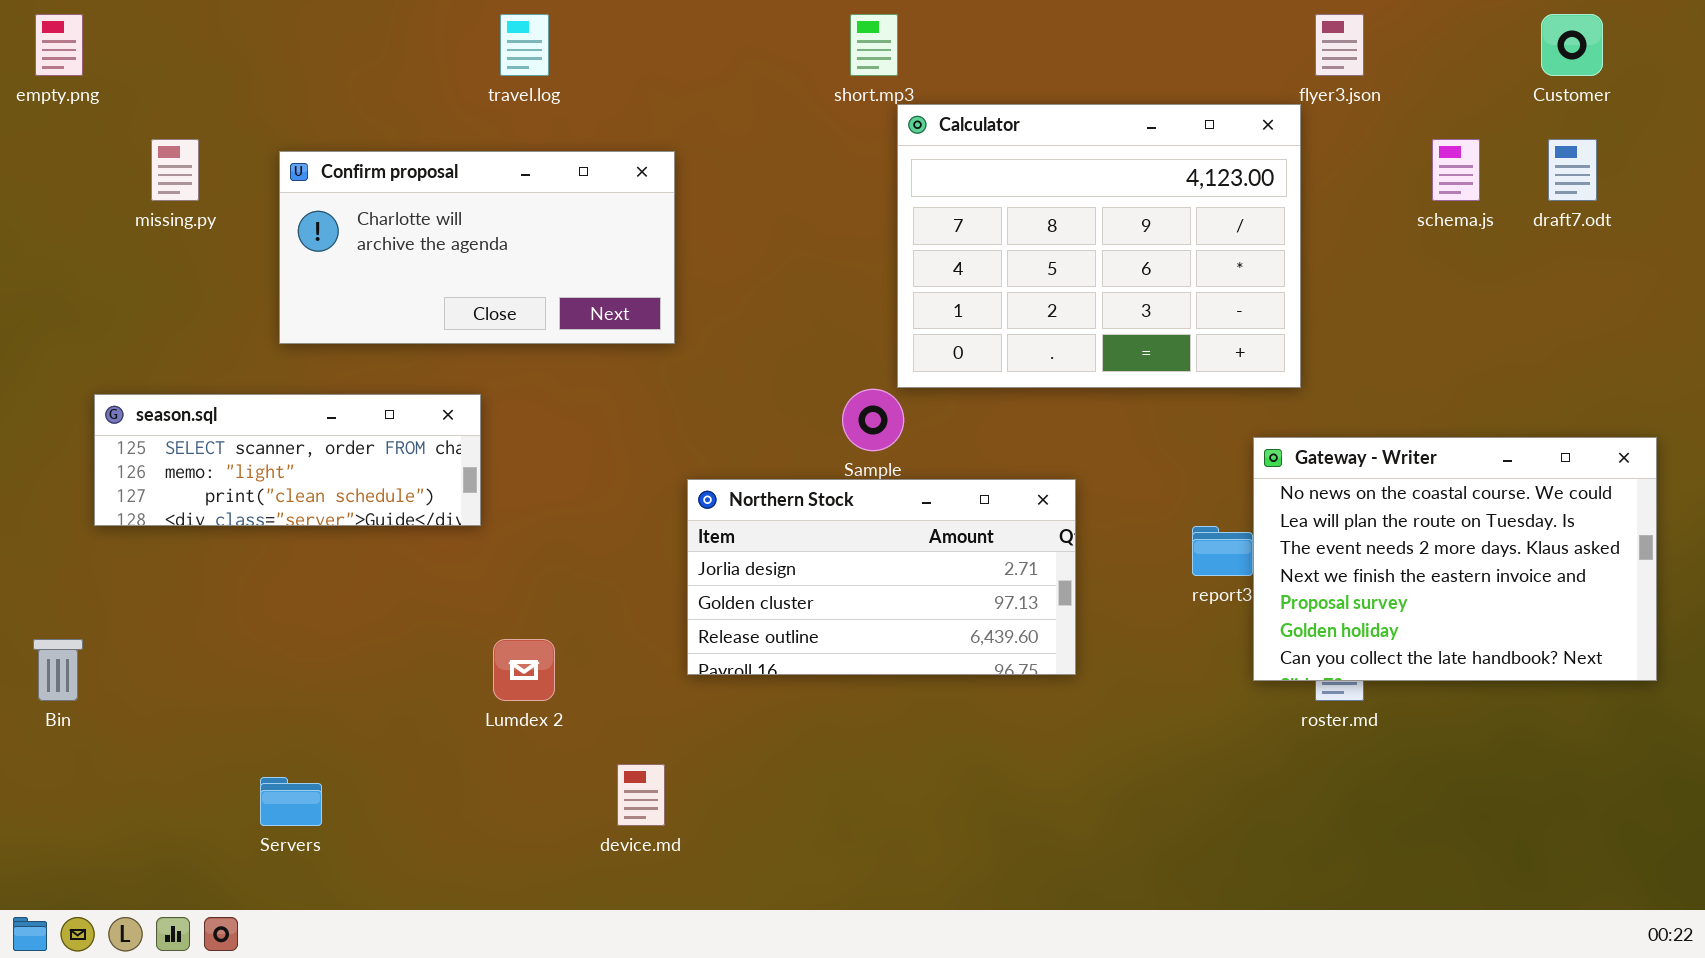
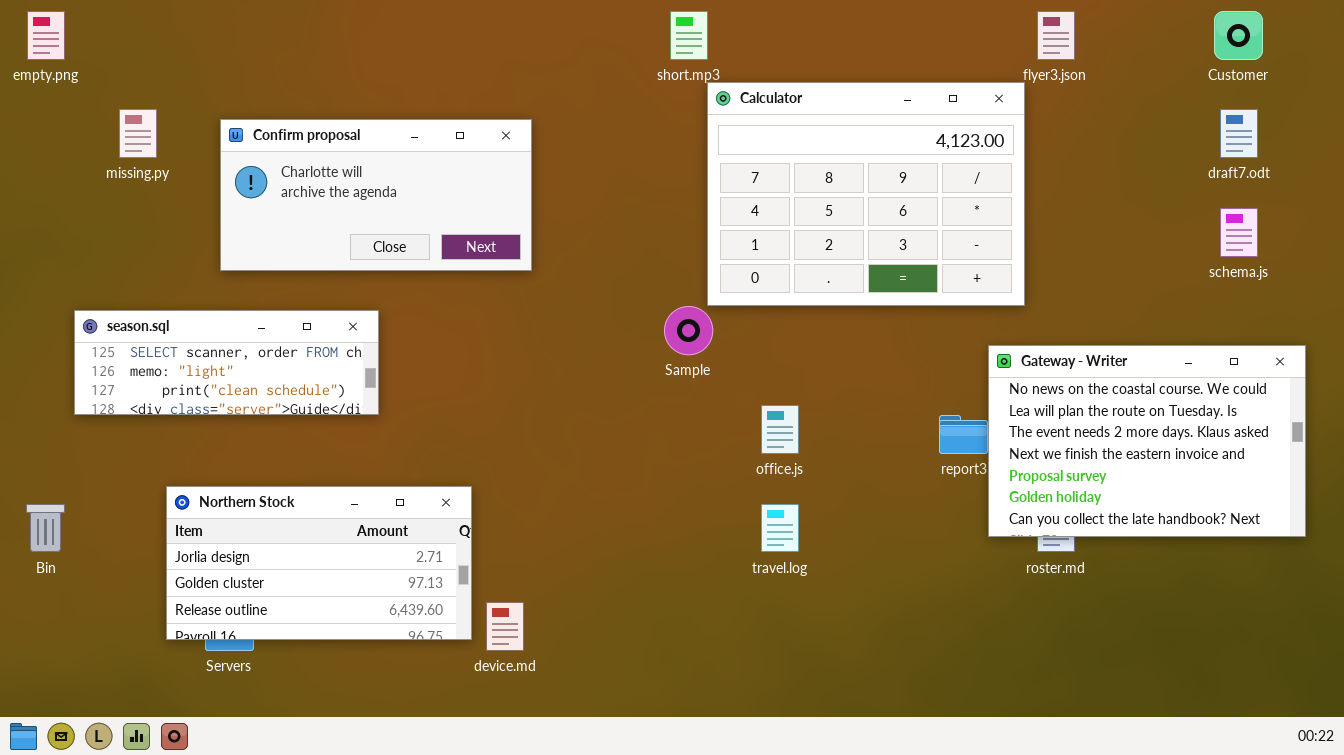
travel.log: [500,14,549,76] -> [761,504,799,552], moved
schema.js: [1432,139,1480,201] -> [1220,208,1258,257], moved
Northern Stock: [687,479,1076,675] -> [166,486,472,640], moved

